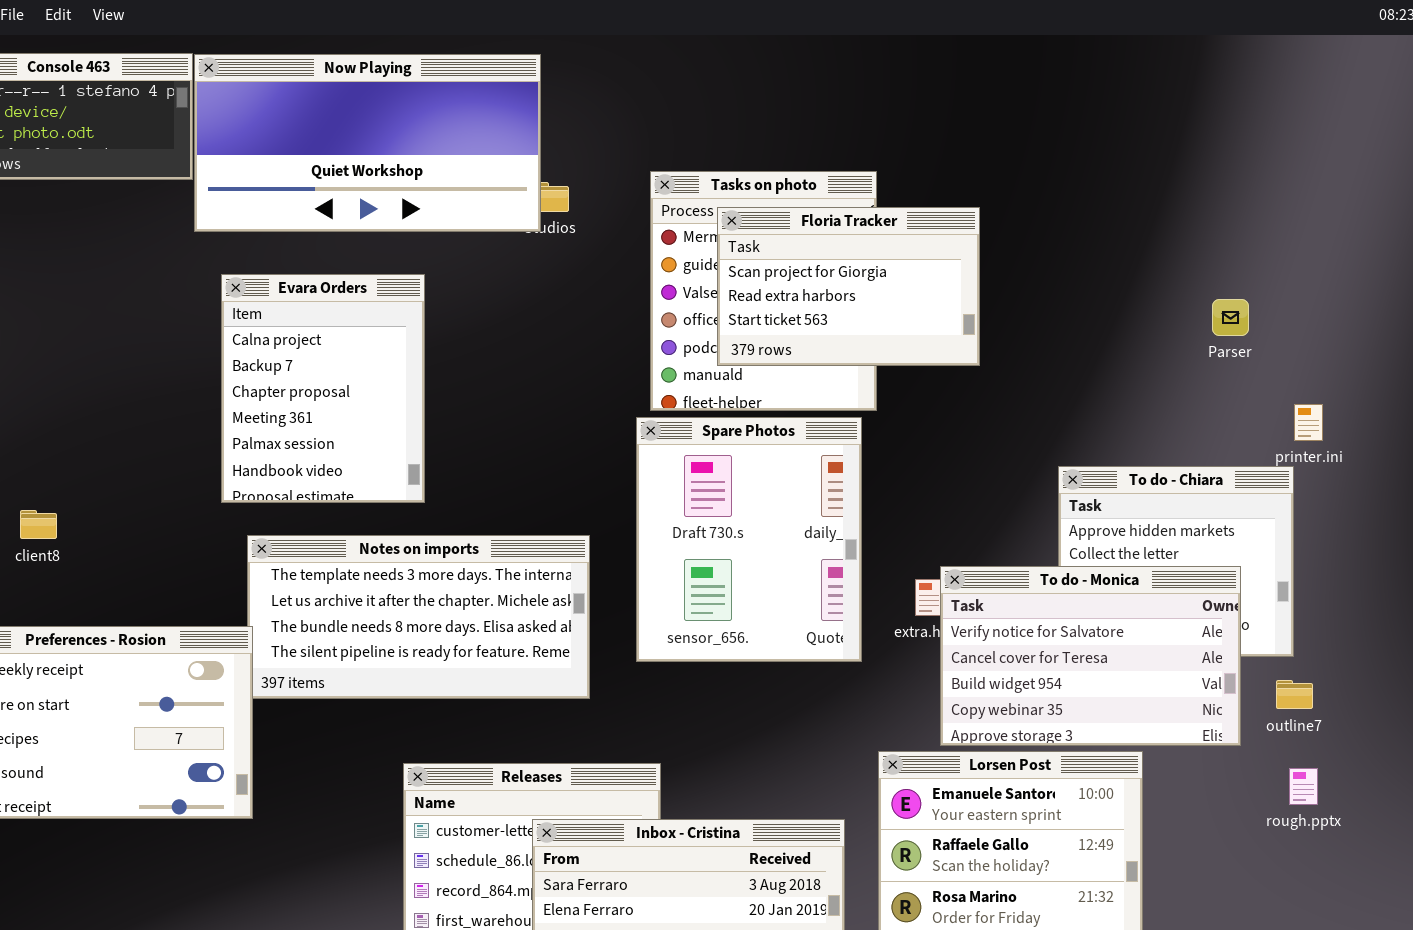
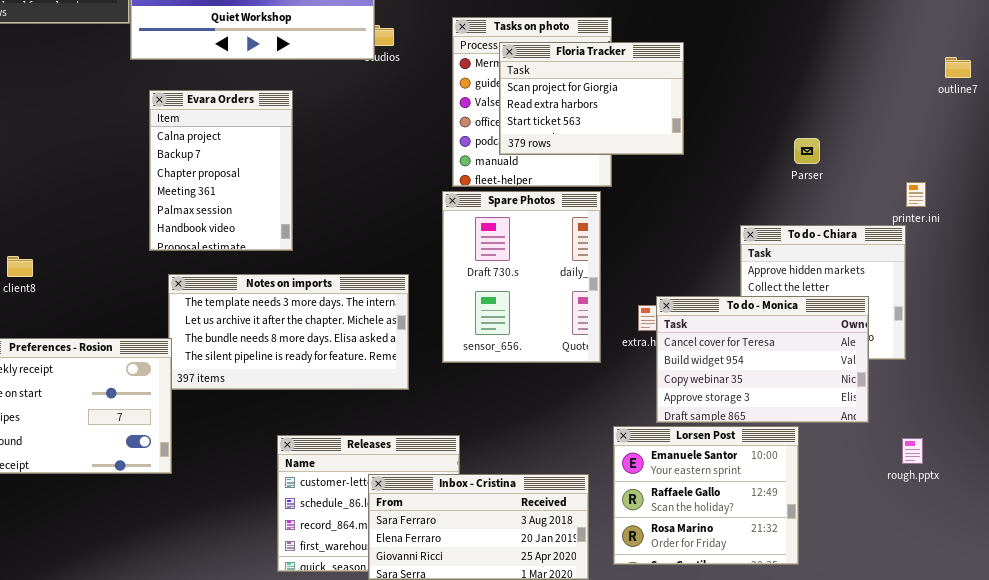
Parser: [1212,299,1249,336] -> [794,138,820,164], moved
To do - Monica: [940,566,1241,746] -> [656,296,869,423], scrolled down 1 row
outline7: [1276,680,1313,709] -> [945,57,971,78], moved

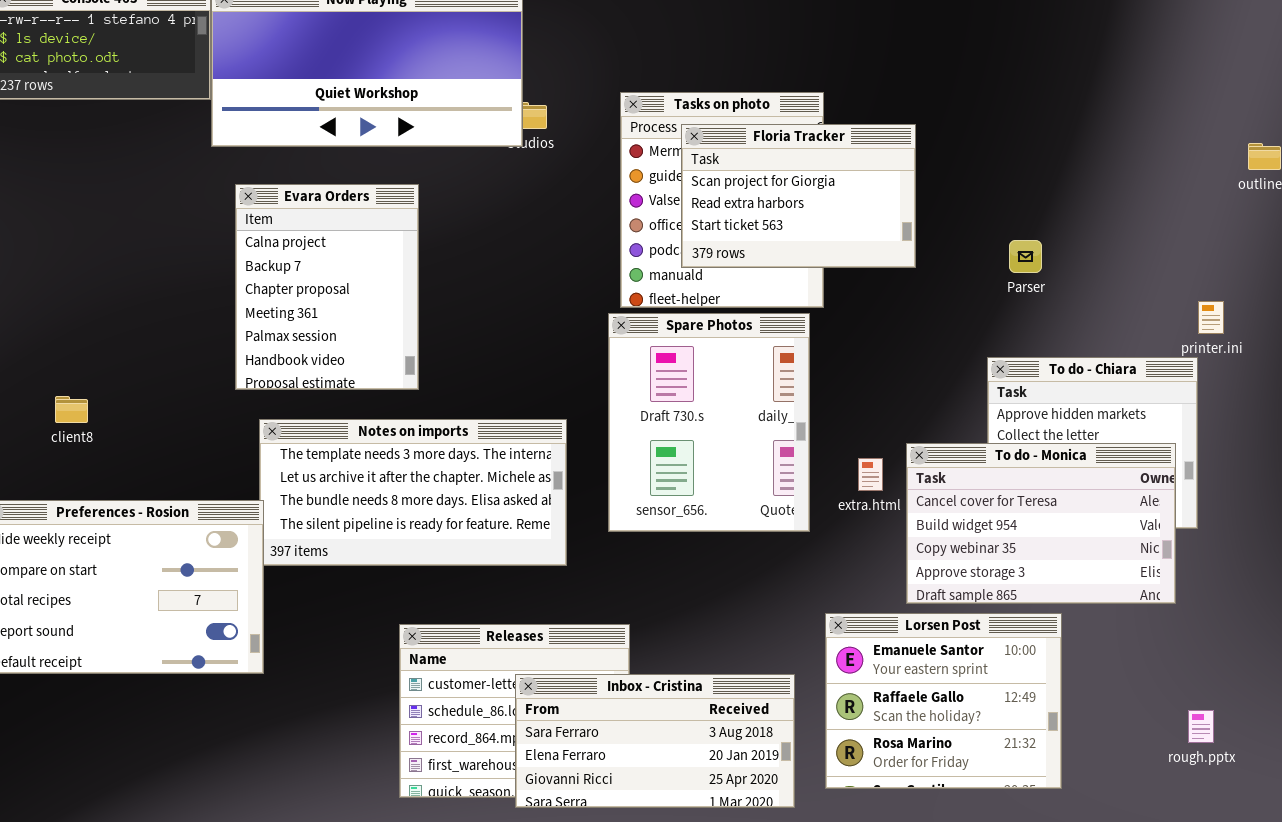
Parser: [794,138,820,164] -> [1009,240,1042,273], moved
To do - Monica: [656,296,869,423] -> [906,443,1176,604], moved
rough.pptx: [902,438,923,464] -> [1188,710,1214,743], moved

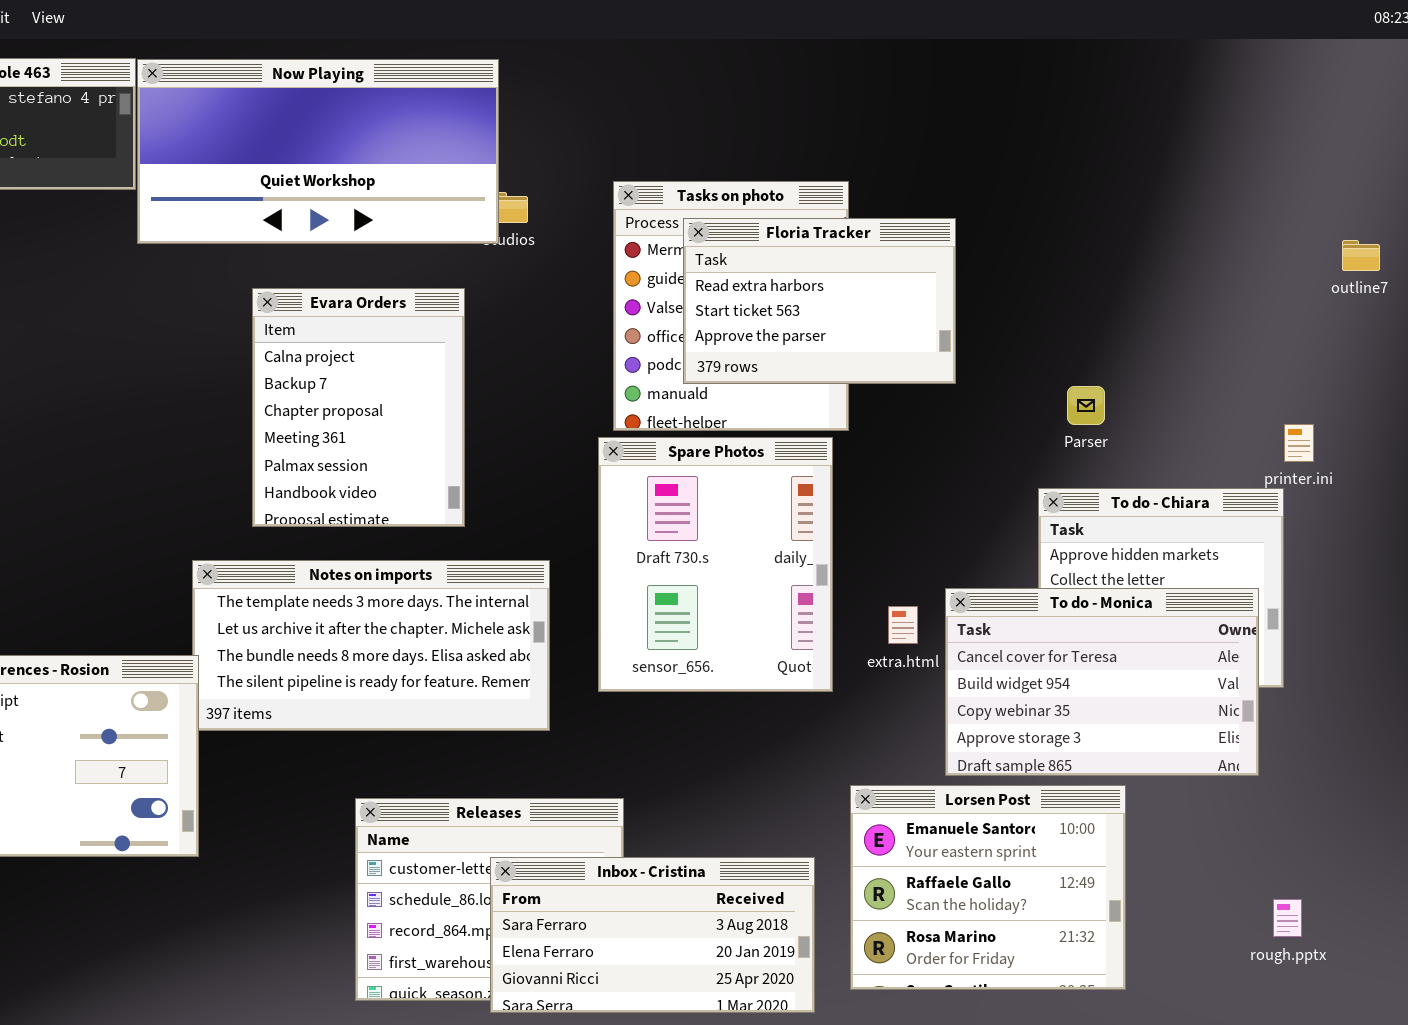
Floria Tracker: [681,124,916,268] -> [683,218,956,384], scrolled down 1 row
Evara Orders: [235,184,419,390] -> [252,288,465,527], moved
Parser: [1009,240,1042,273] -> [1067,386,1105,425], moved

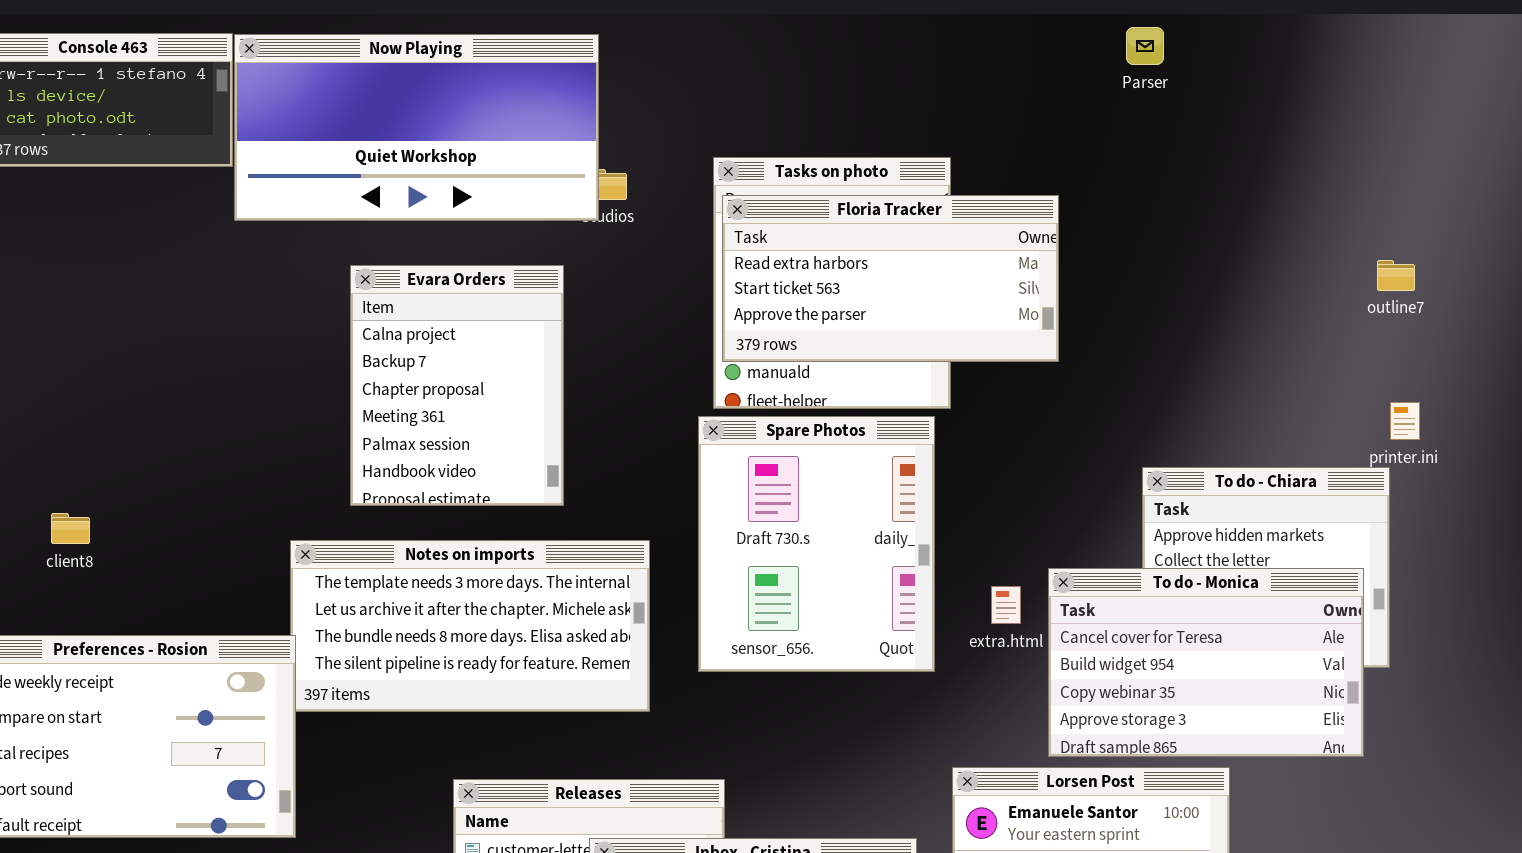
Floria Tracker: [683,218,956,384] -> [722,195,1059,362], resized
outline7: [1342,240,1380,271] -> [1377,260,1415,291], moved
Parser: [1067,386,1105,425] -> [1126,27,1164,65], moved

